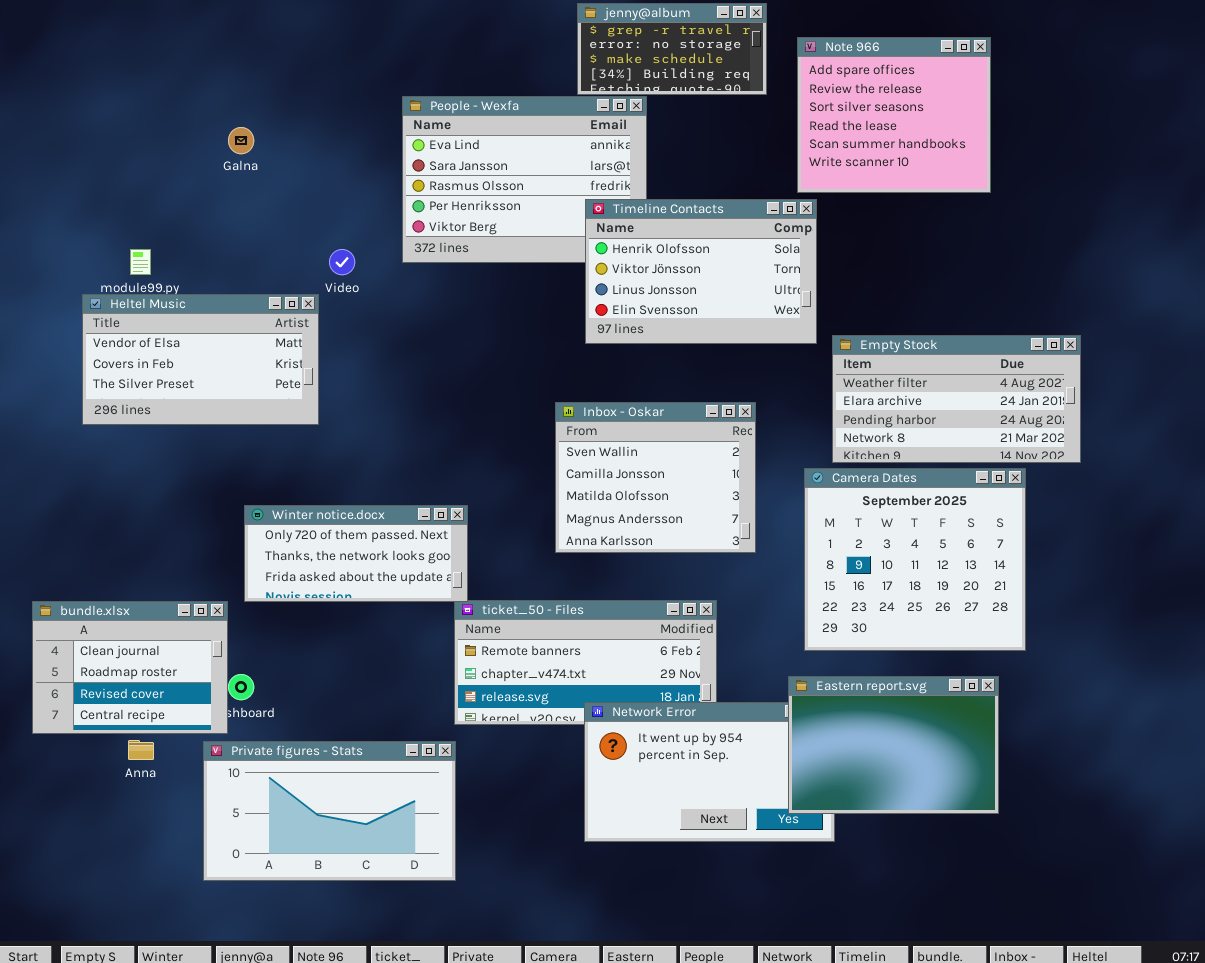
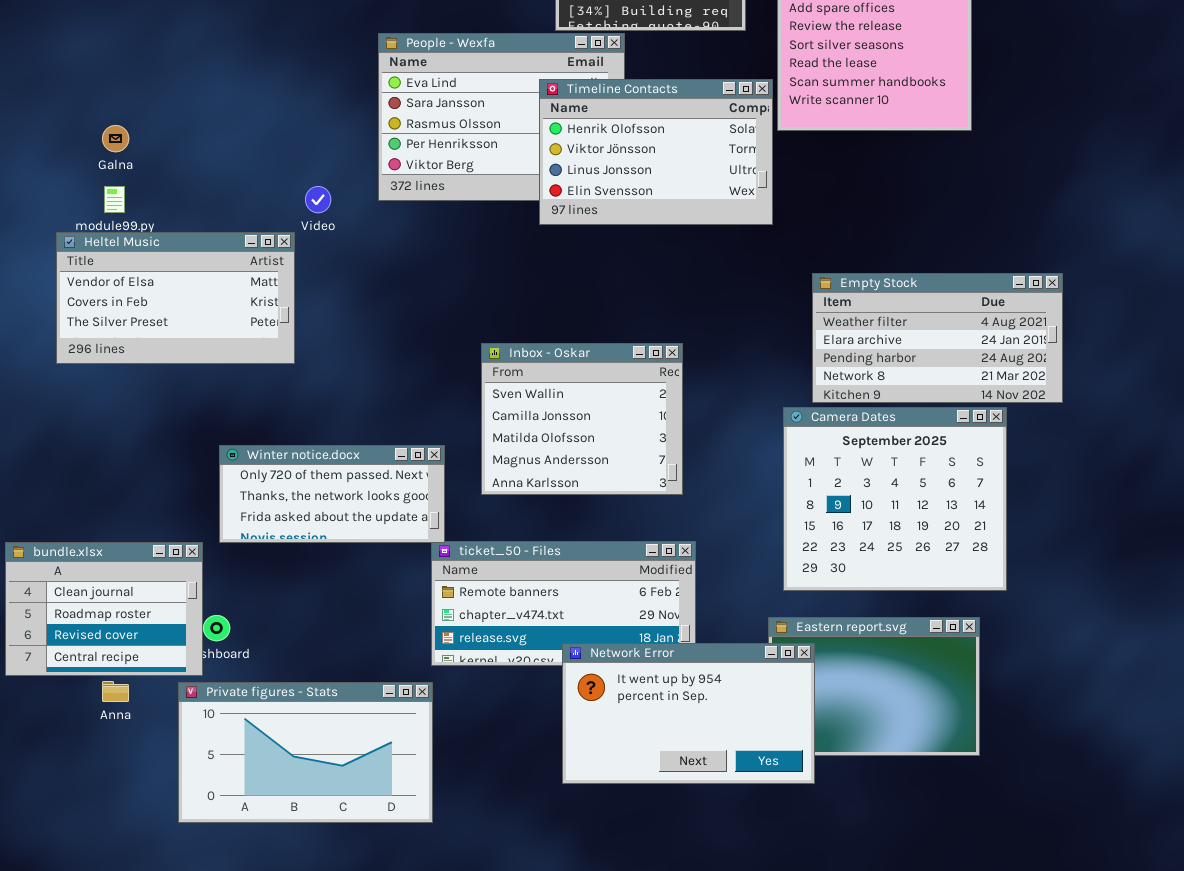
Galna: [228,127,254,154] -> [102,125,129,152], moved
Timeline Contacts: [585,199,817,344] -> [539,79,773,225], moved
Inbox - Oskar: [555,402,756,553] -> [481,343,683,495], moved
Network Error: [584,702,835,842] -> [562,643,815,784], raised

